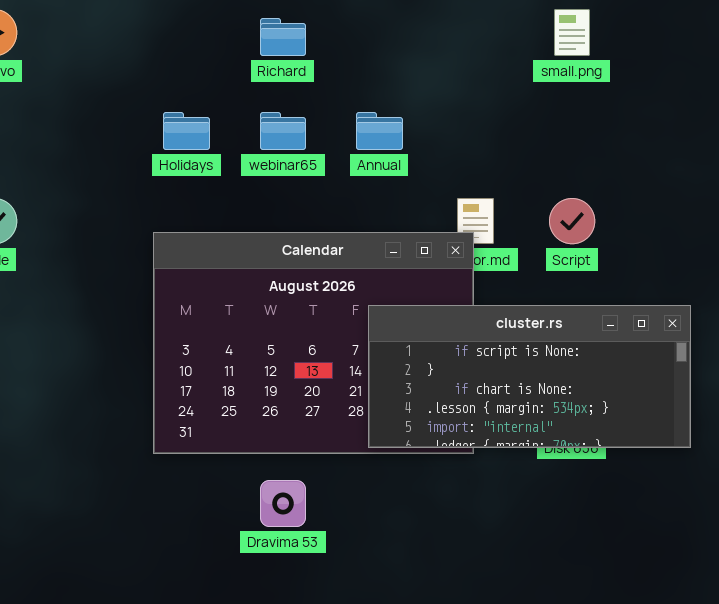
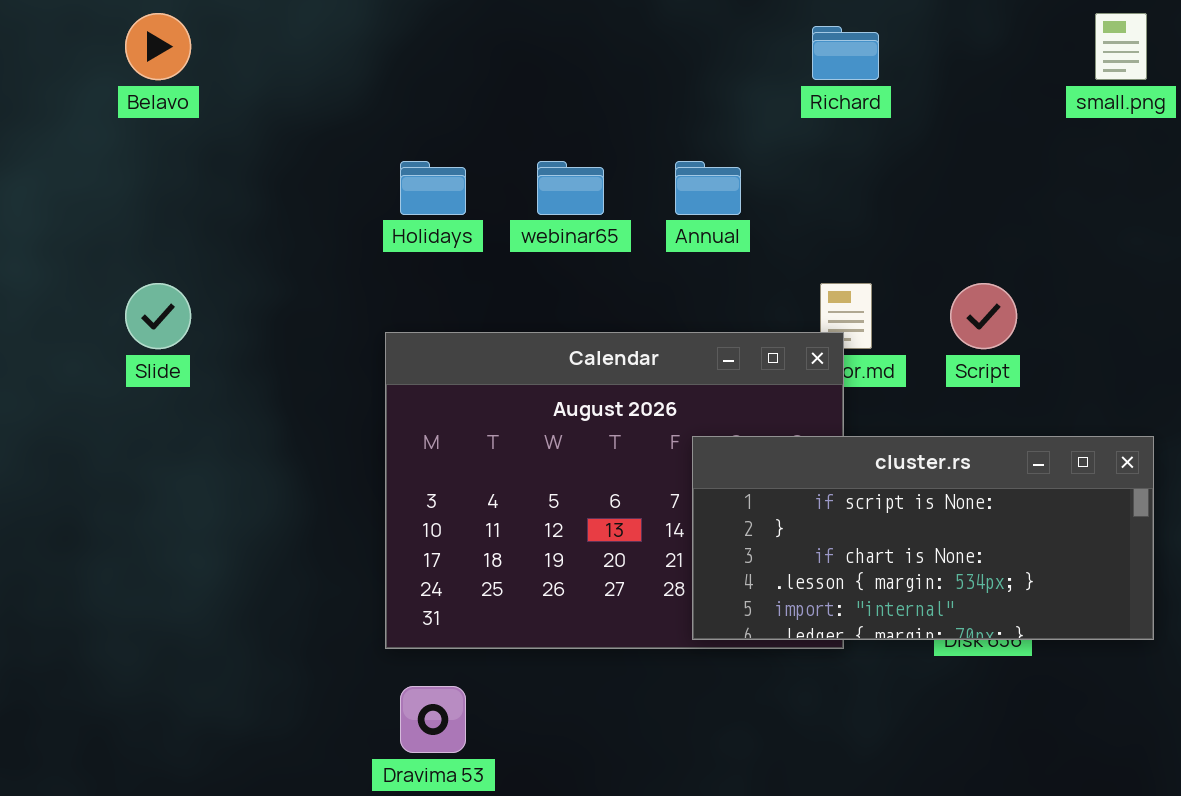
small.png: [554,9,590,56] -> [1095,13,1147,80], moved
Richard: [260,18,306,56] -> [812,26,879,80], moved
Dravima 53: [260,480,306,527] -> [400,686,466,753], moved

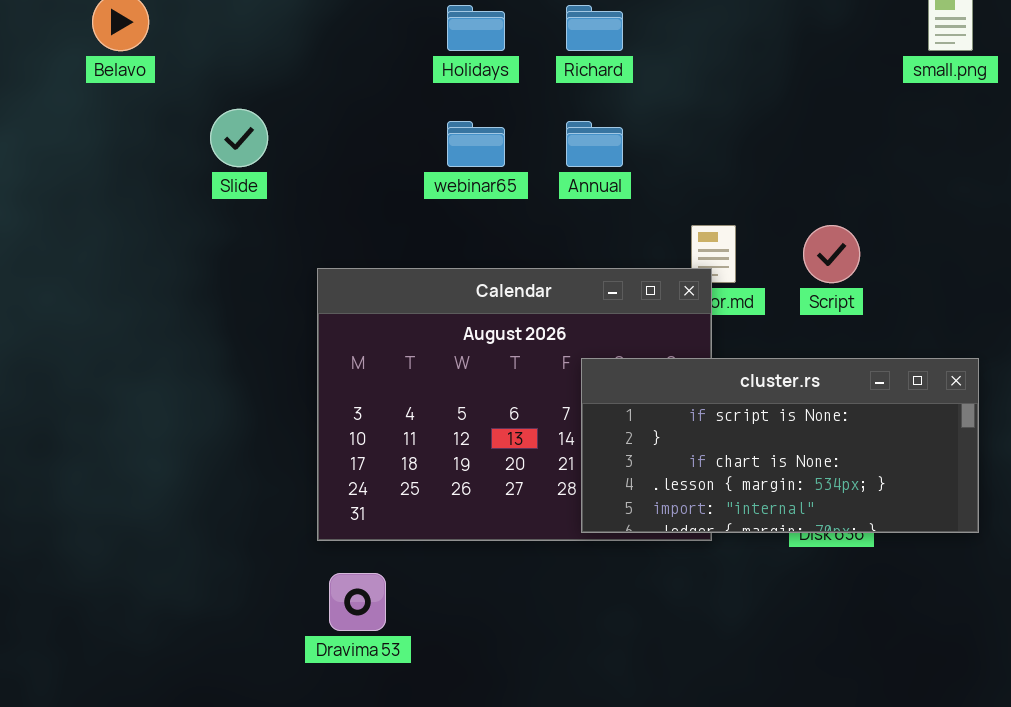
Richard: [812,26,879,80] -> [566,5,623,51], moved
Holidays: [400,161,466,215] -> [447,5,505,51], moved
Slide: [125,283,191,349] -> [210,109,268,167], moved

